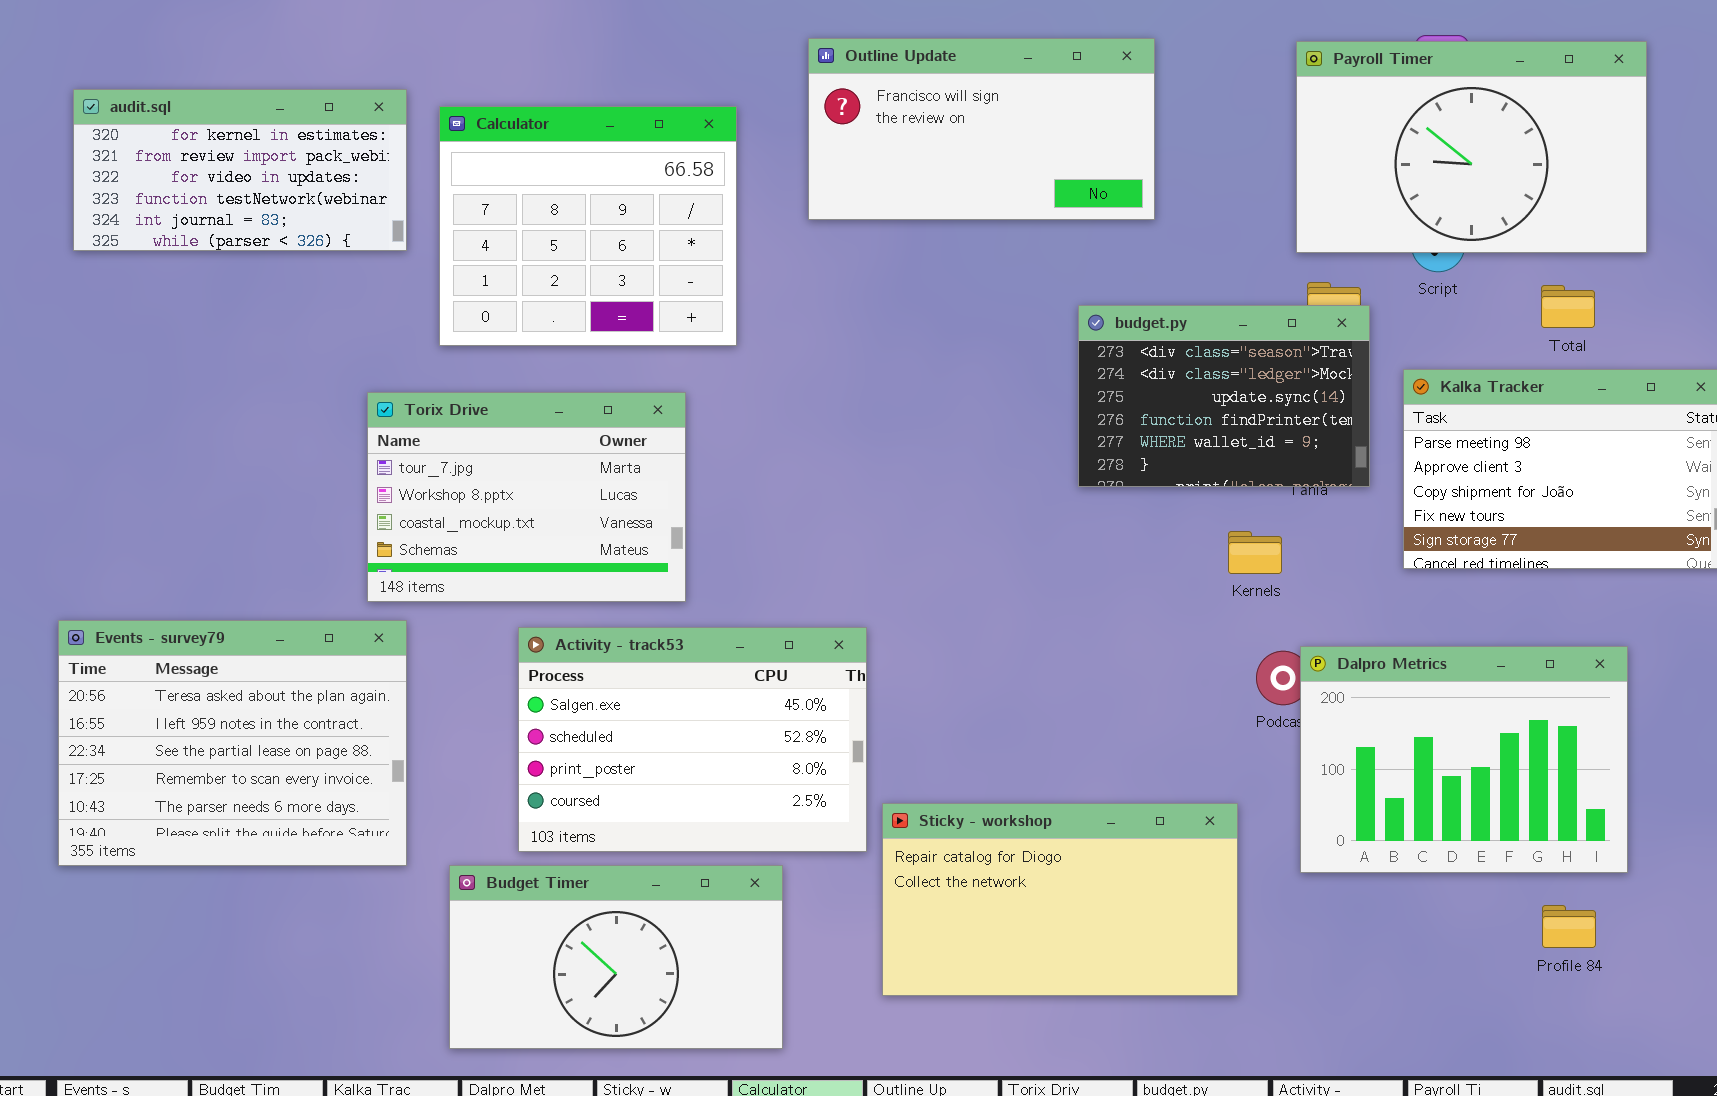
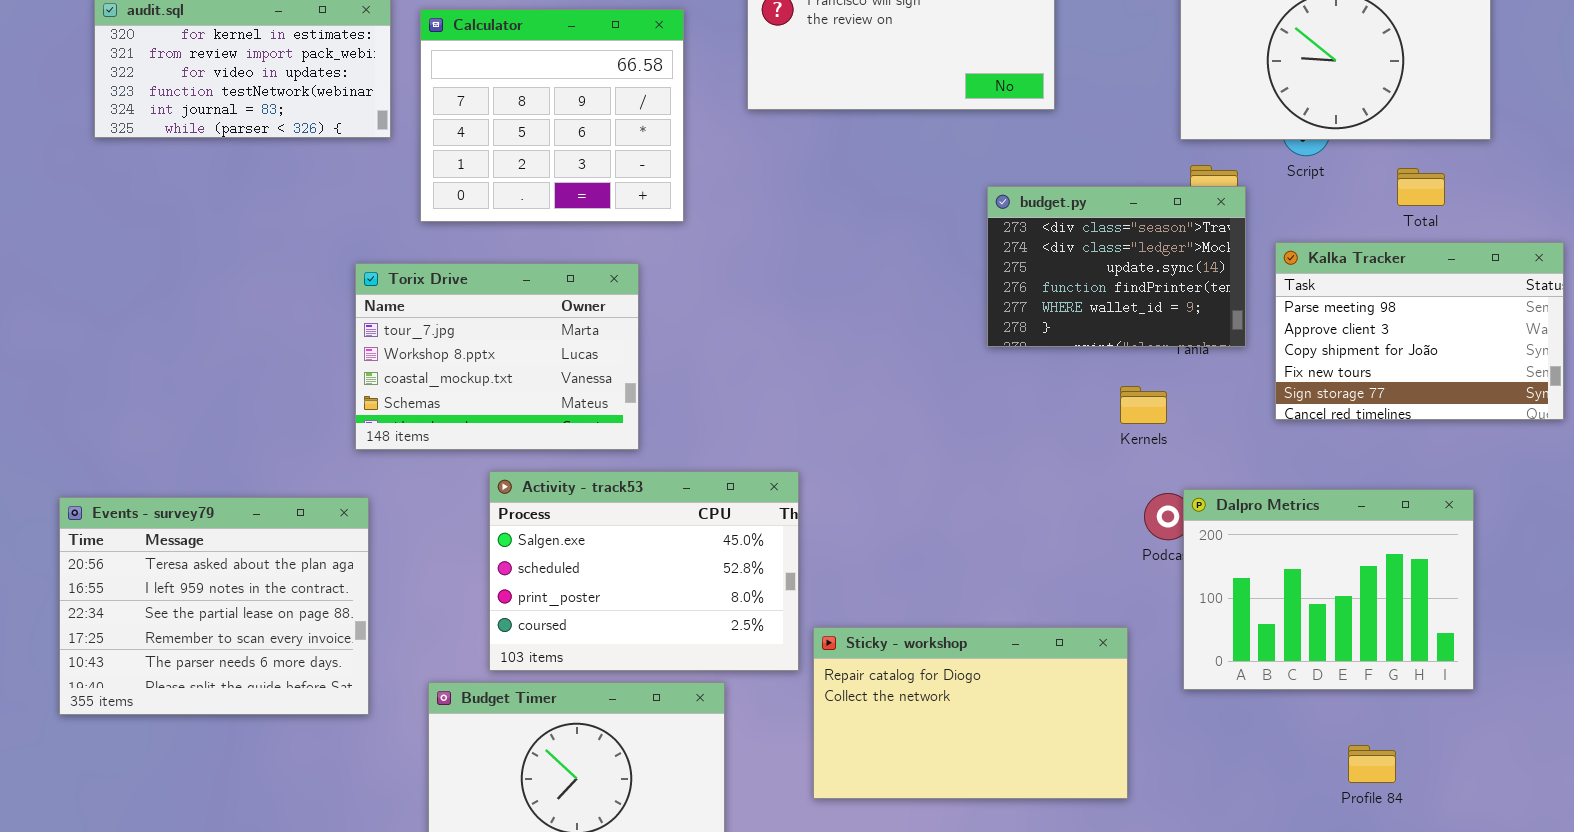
Events - survey79: [58,620,407,866] -> [59,497,369,715], moved
Profile 84: [1542,905,1596,948] -> [1348,745,1396,783], moved

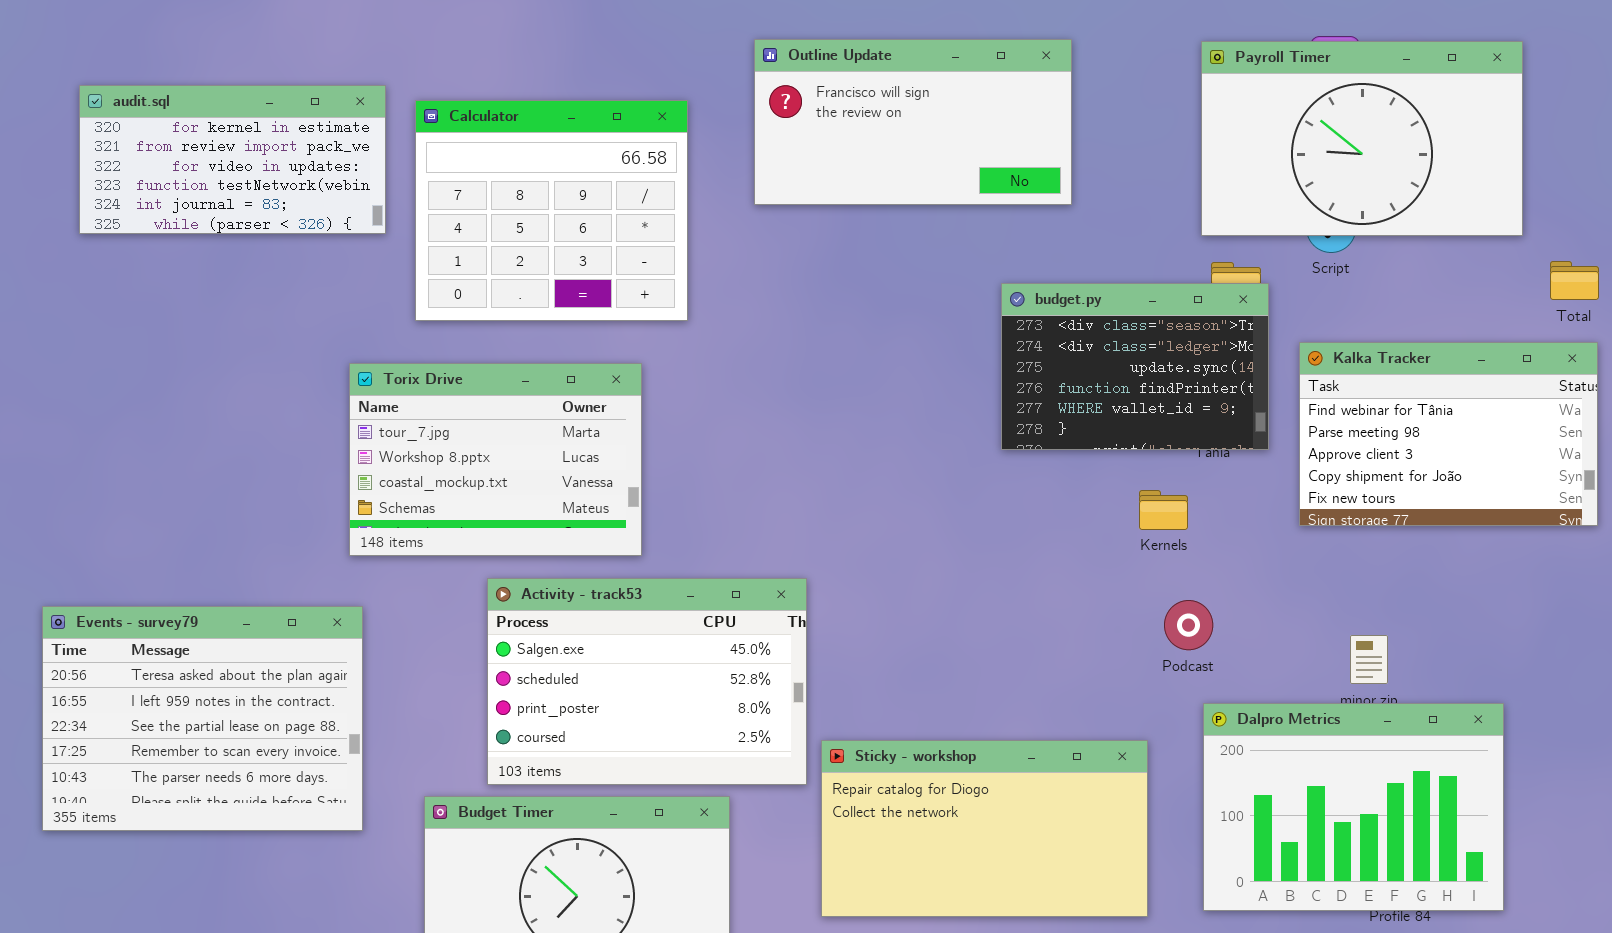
Total: [1397,168,1445,206] -> [1550,261,1599,300], moved
Kalka Tracker: [1275,242,1564,420] -> [1299,342,1598,526], scrolled up 1 row
Dalpro Metrics: [1183,489,1474,690] -> [1203,703,1504,911], moved

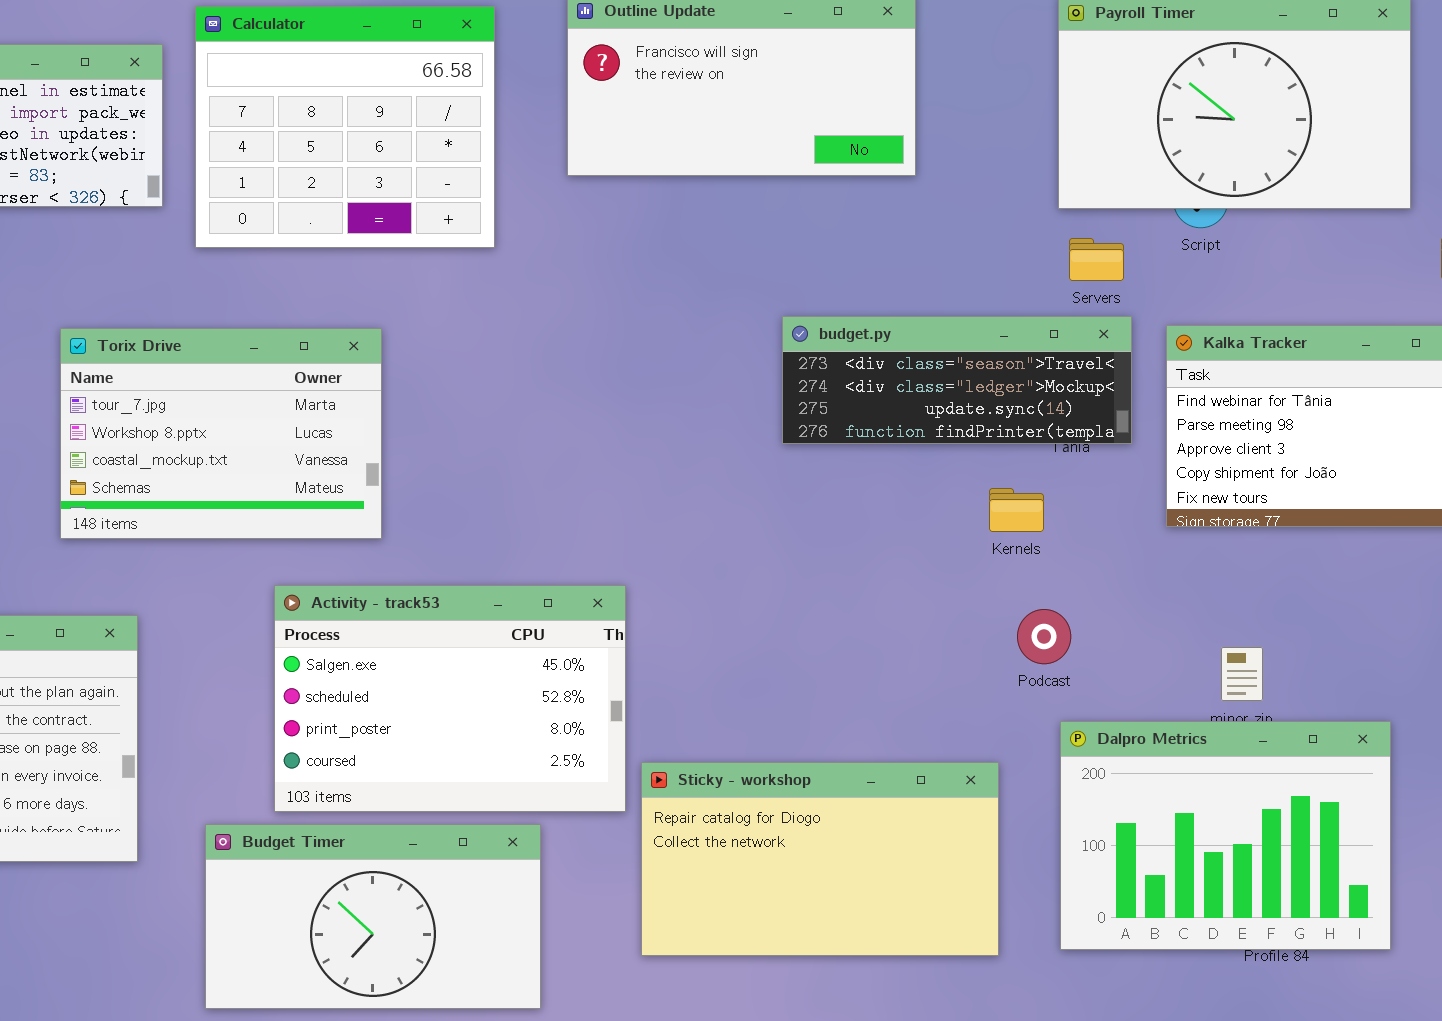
Calculator: [415,100,688,321] -> [195,6,495,248], moved
budget.py: [1001,283,1269,450] -> [782,316,1132,444], resized
Torix Drive: [349,363,642,556] -> [60,328,382,539], moved

